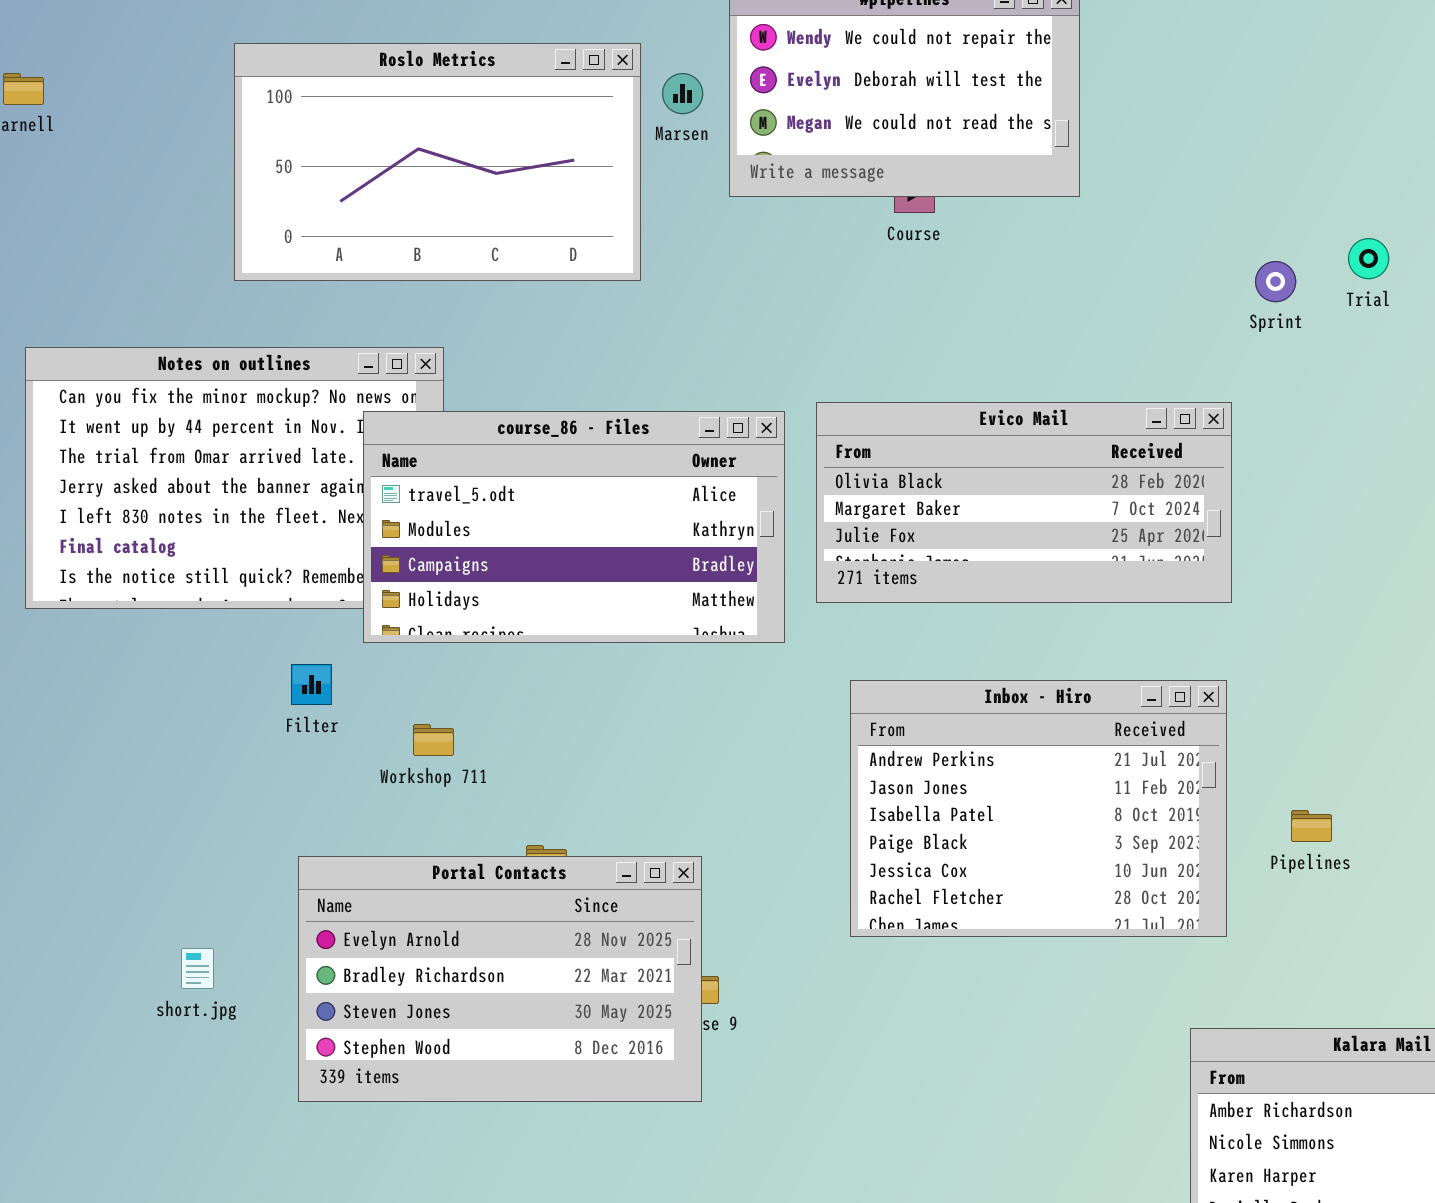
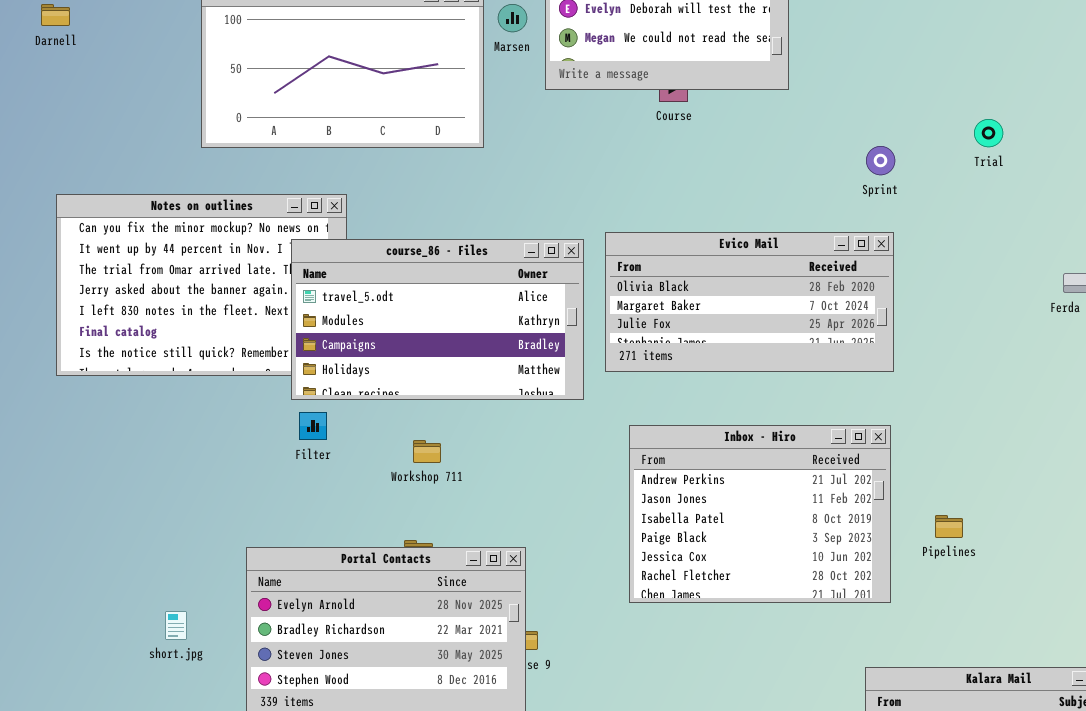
Sprint: [1255,261,1296,302] -> [866,146,895,175], moved
Filter: [291,664,332,705] -> [299,412,327,440], moved
Workshop 711: [413,724,454,756] -> [413,440,441,463], moved

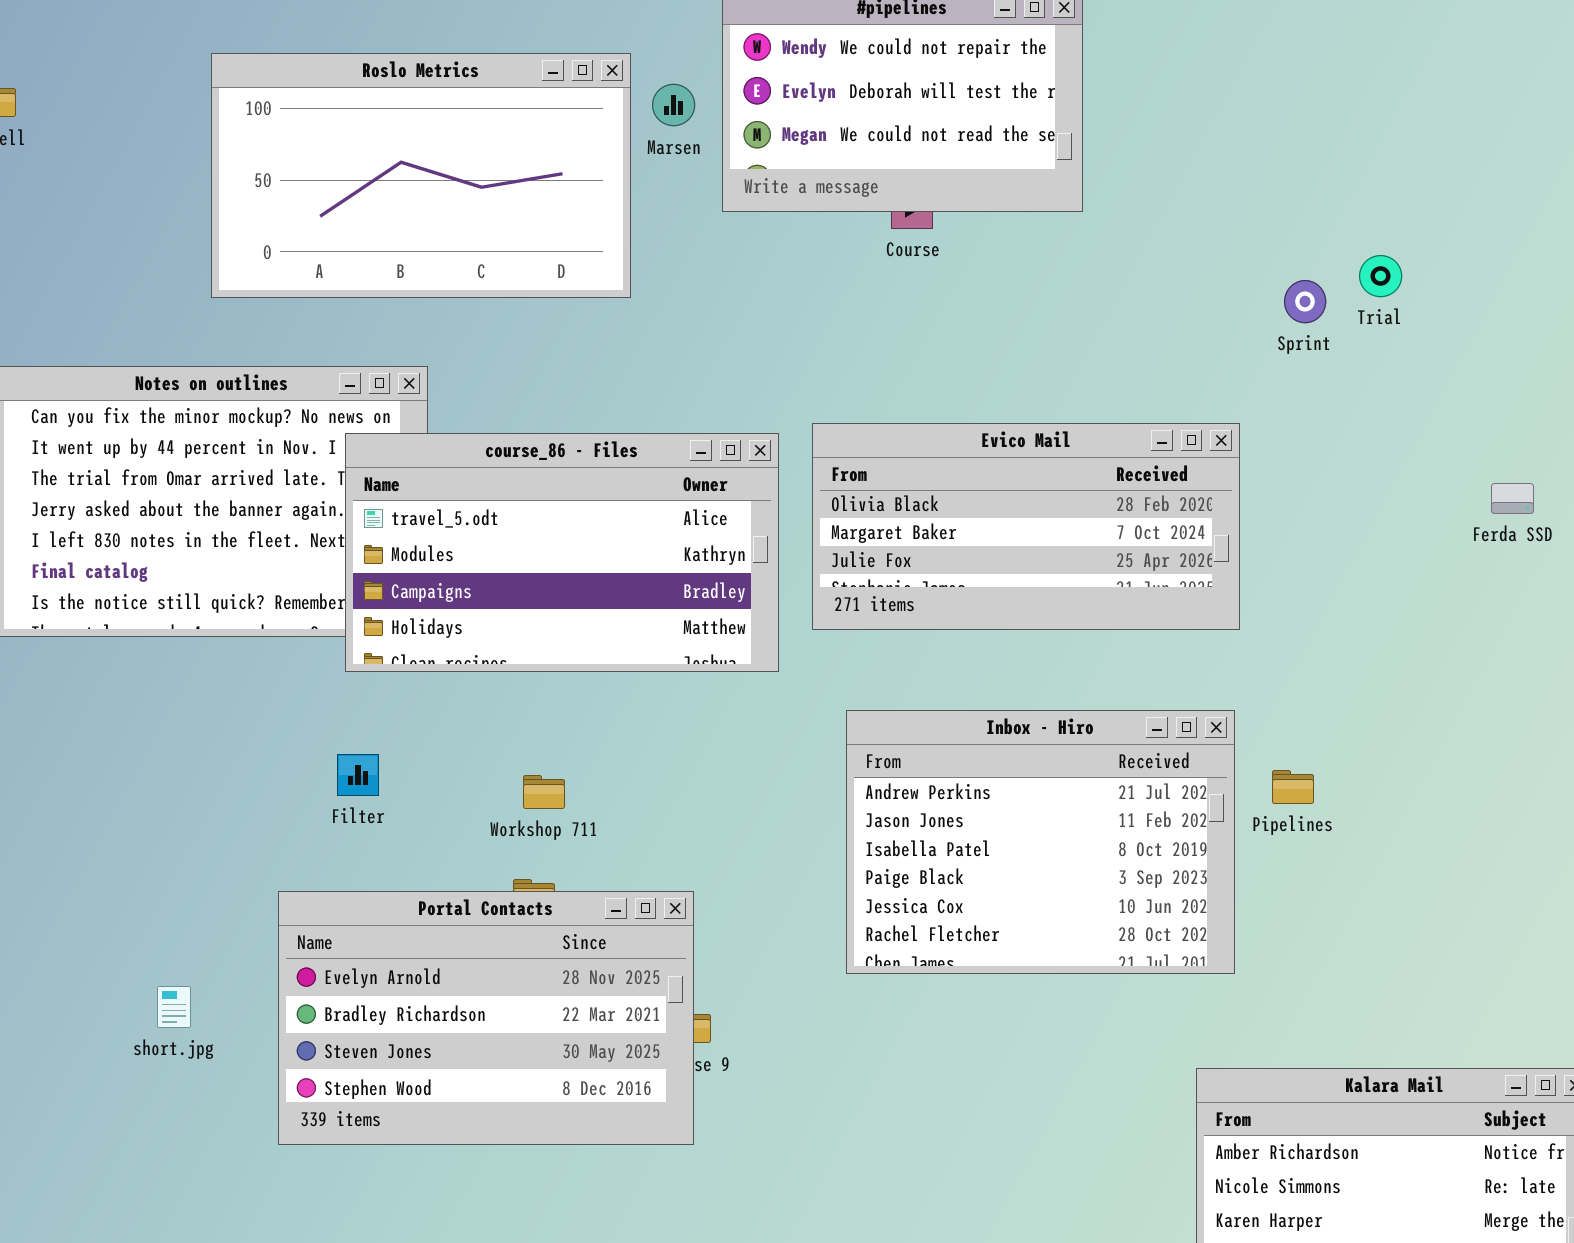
Sprint: [866,146,895,175] -> [1284,280,1326,323], moved
Filter: [299,412,327,440] -> [337,754,379,796], moved
Workshop 711: [413,440,441,463] -> [523,775,565,809], moved
Pipelines: [935,515,963,538] -> [1272,770,1314,804], moved

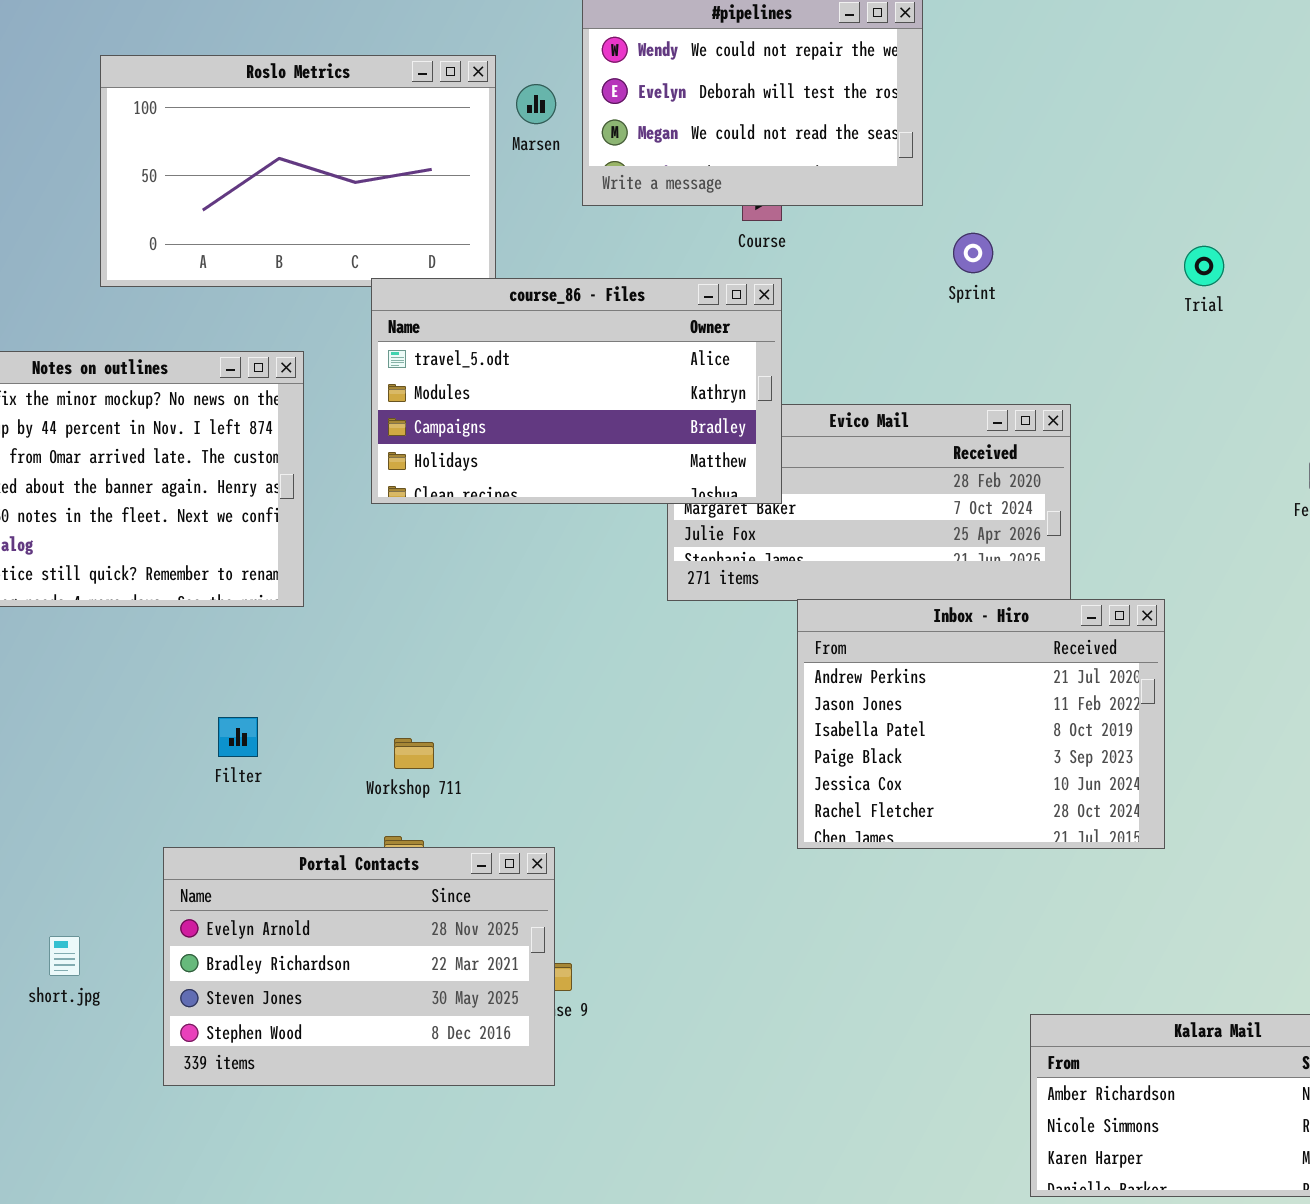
Sprint: [1284,280,1326,323] -> [953,233,993,273], moved
course_86 - Files: [345,433,779,672] -> [371,278,782,504], moved
Inbox - Hiro: [846,710,1235,974] -> [797,599,1165,849], moved

